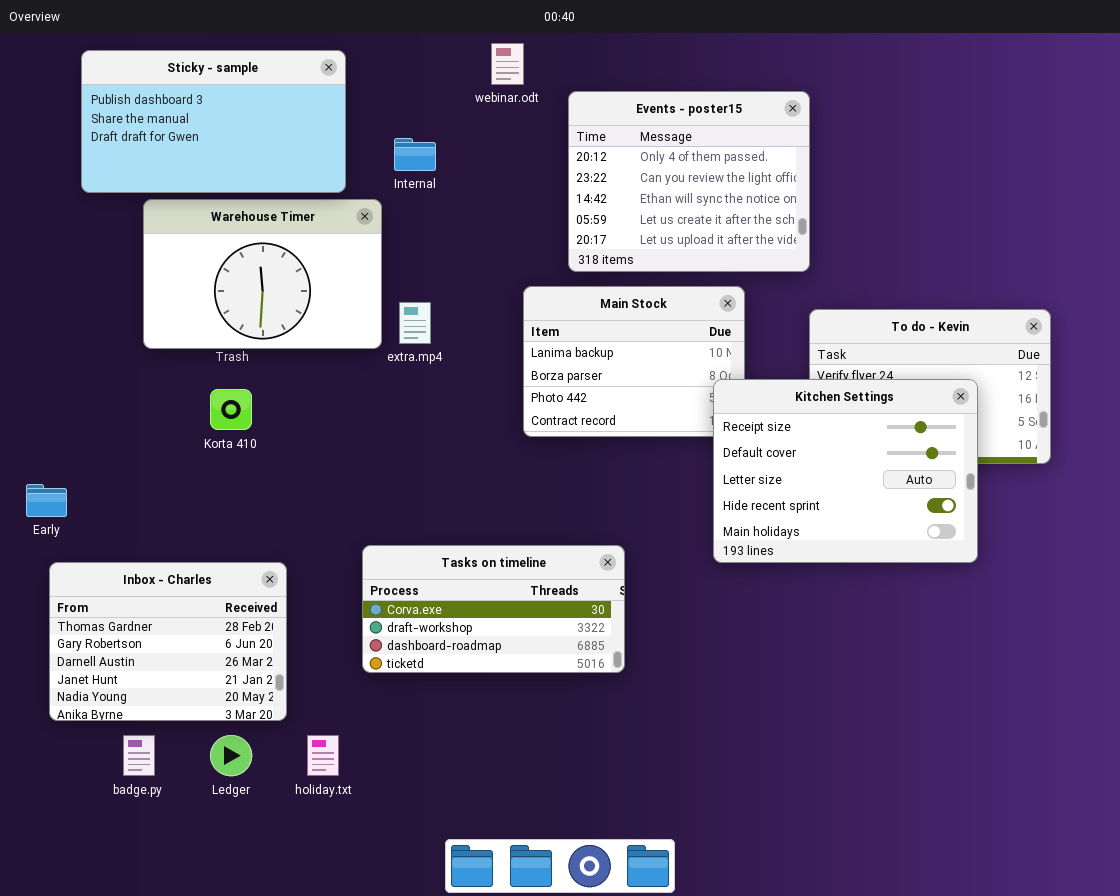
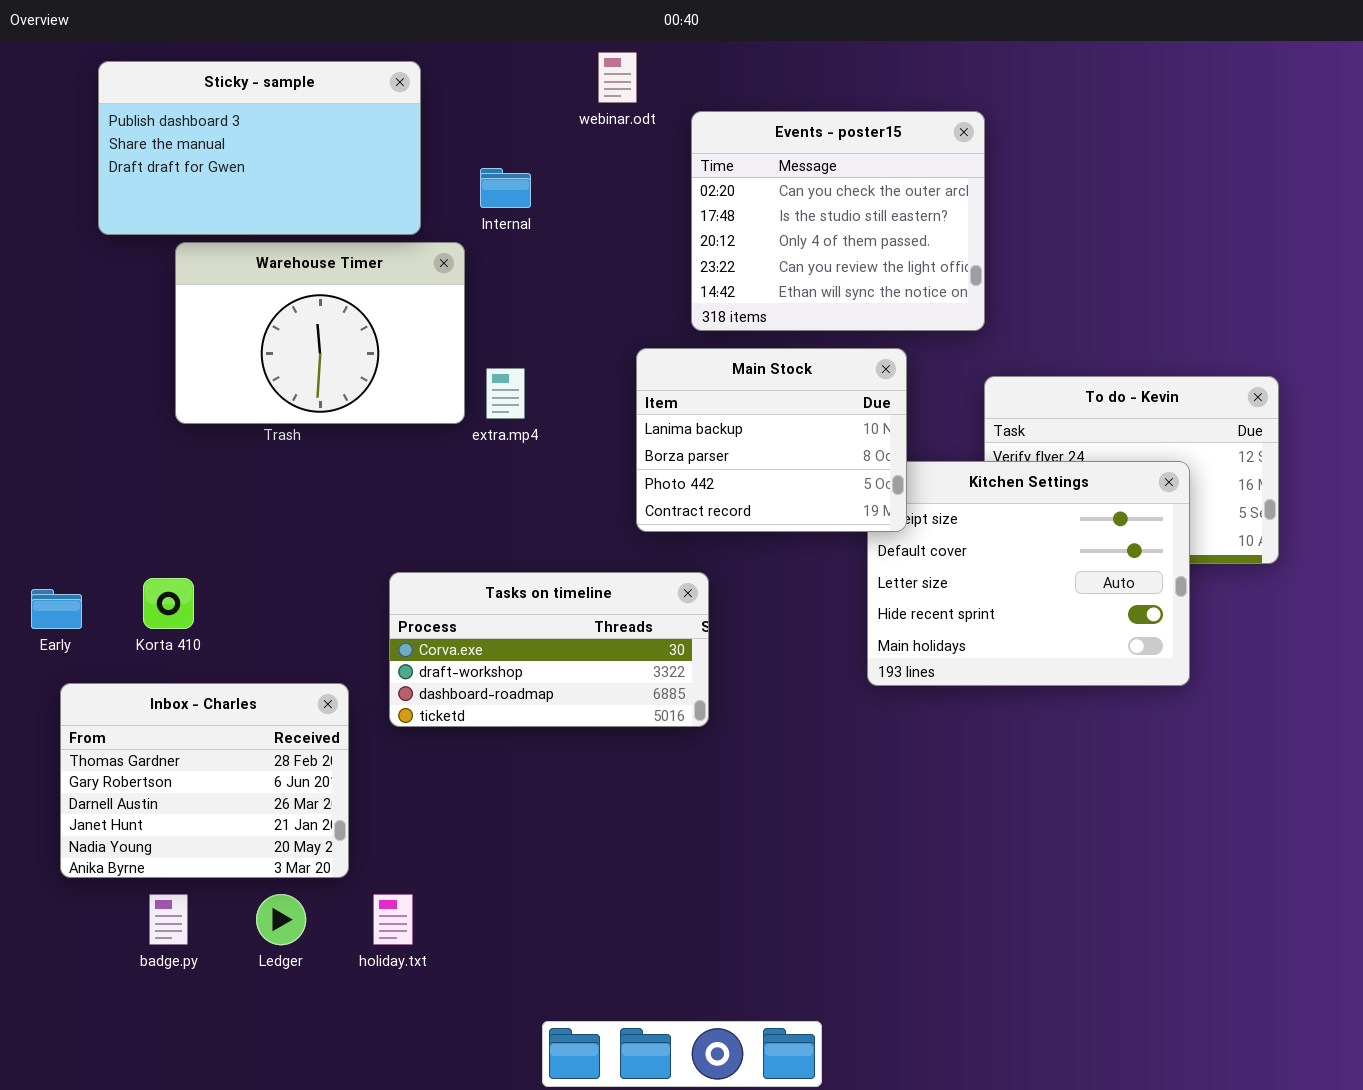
Events - poster15: [568,91,810,272] -> [691,111,985,331], scrolled up 2 rows
Main Stock: [523,286,745,437] -> [636,348,907,532], raised
Korta 410: [210,389,252,430] -> [143,578,194,629], moved
Tasks on timeline: [362,545,625,673] -> [389,572,709,727], moved

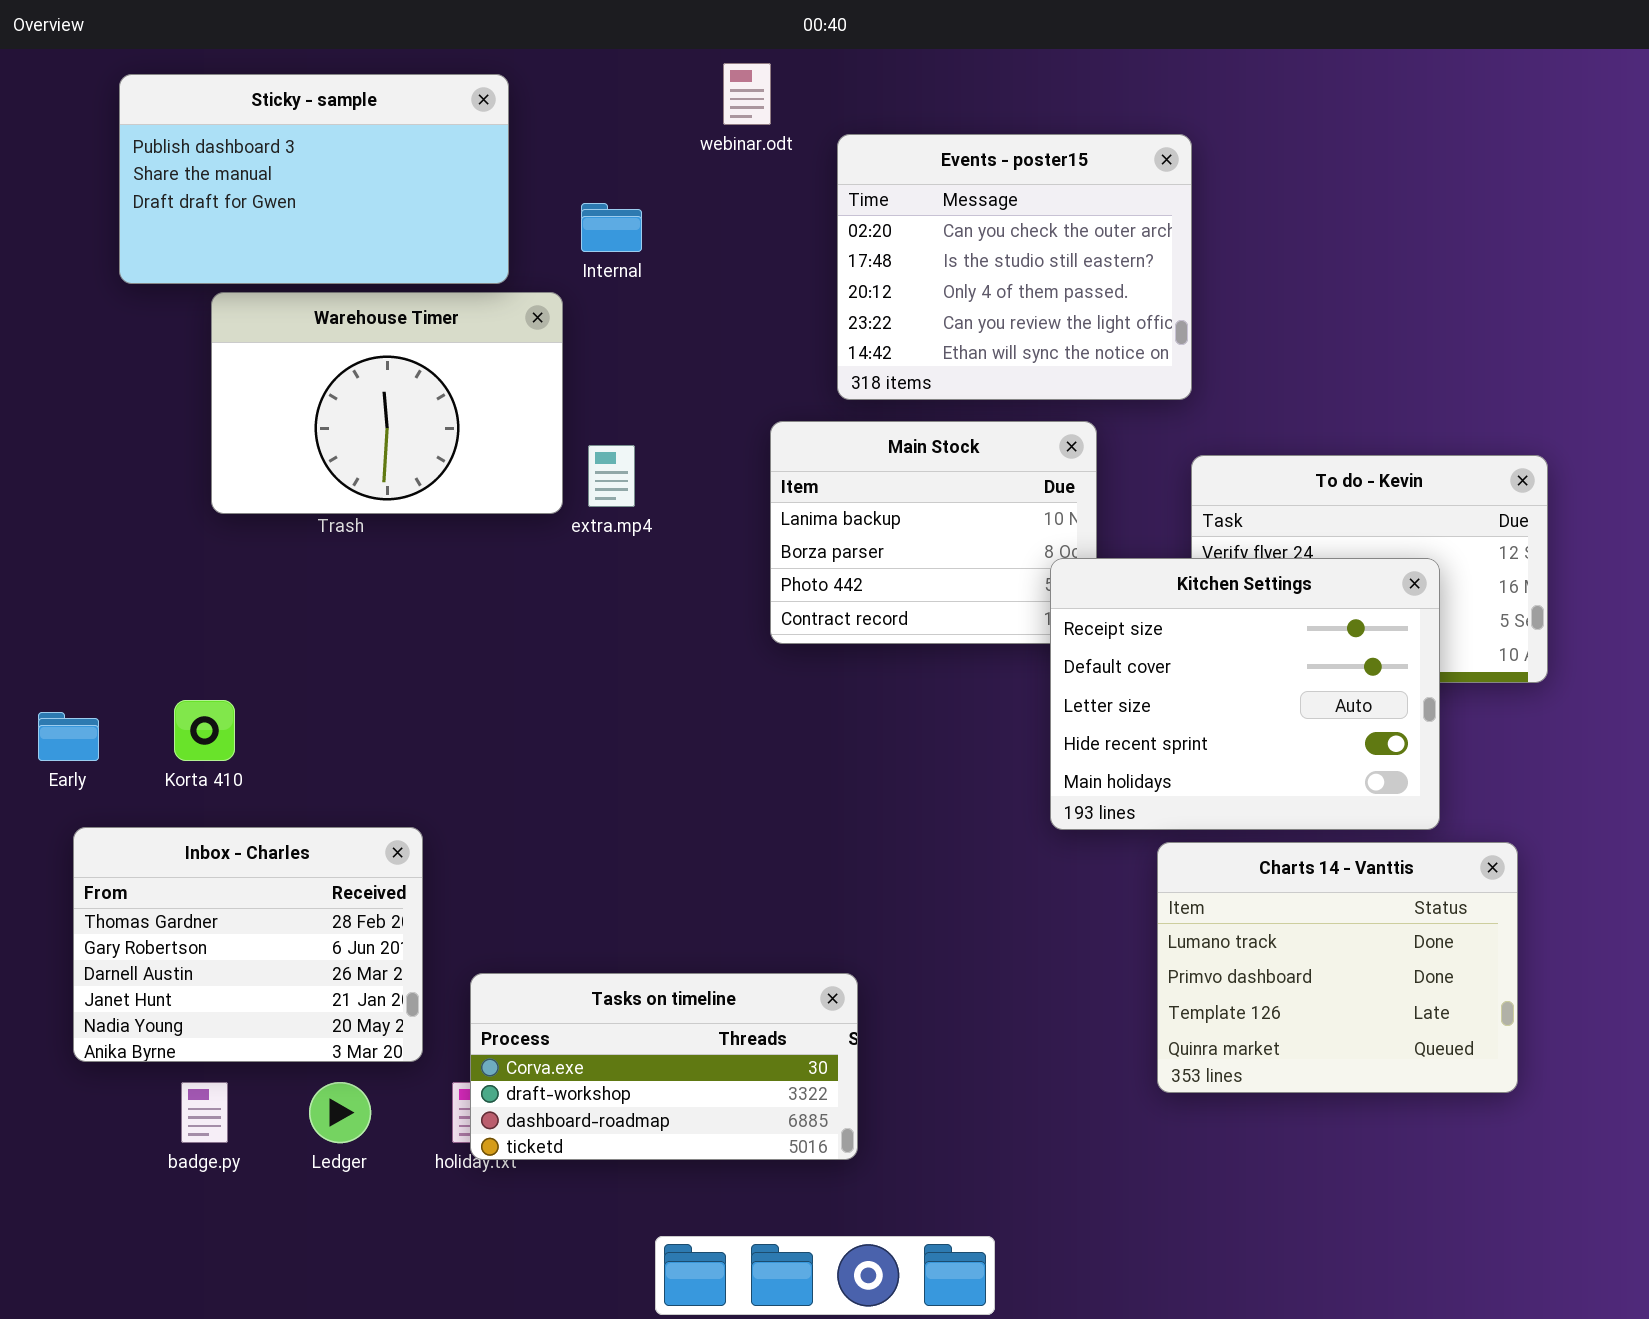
Kitchen Settings: [867,461,1190,686] -> [1050,558,1440,830], raised
Tasks on timeline: [389,572,709,727] -> [470,973,858,1160], moved
Charts 14 - Vanttis: none -> [1157,842,1518,1093], opened

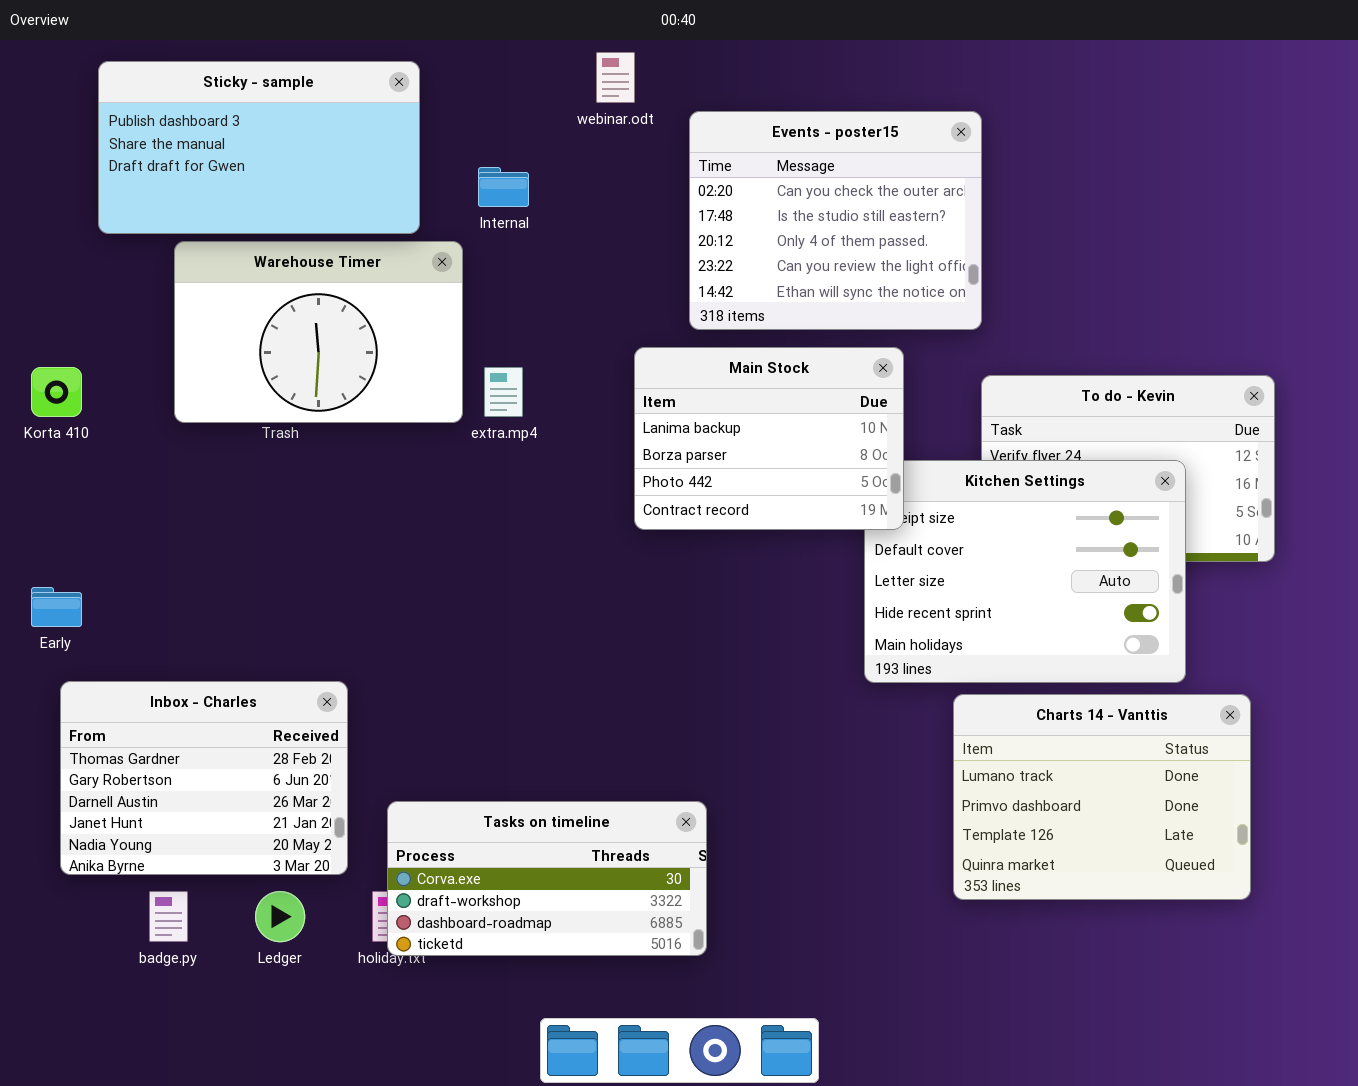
Main Stock: [770,421,1097,644] -> [634,347,904,530], raised
Korta 410: [174,700,235,761] -> [31,367,82,417], moved

